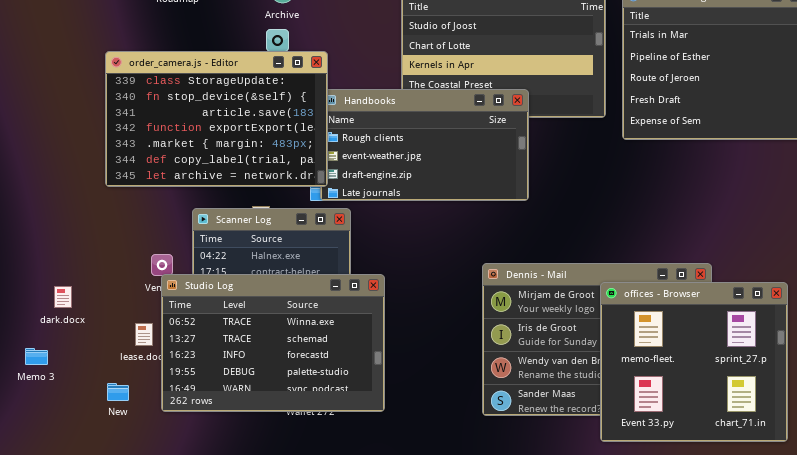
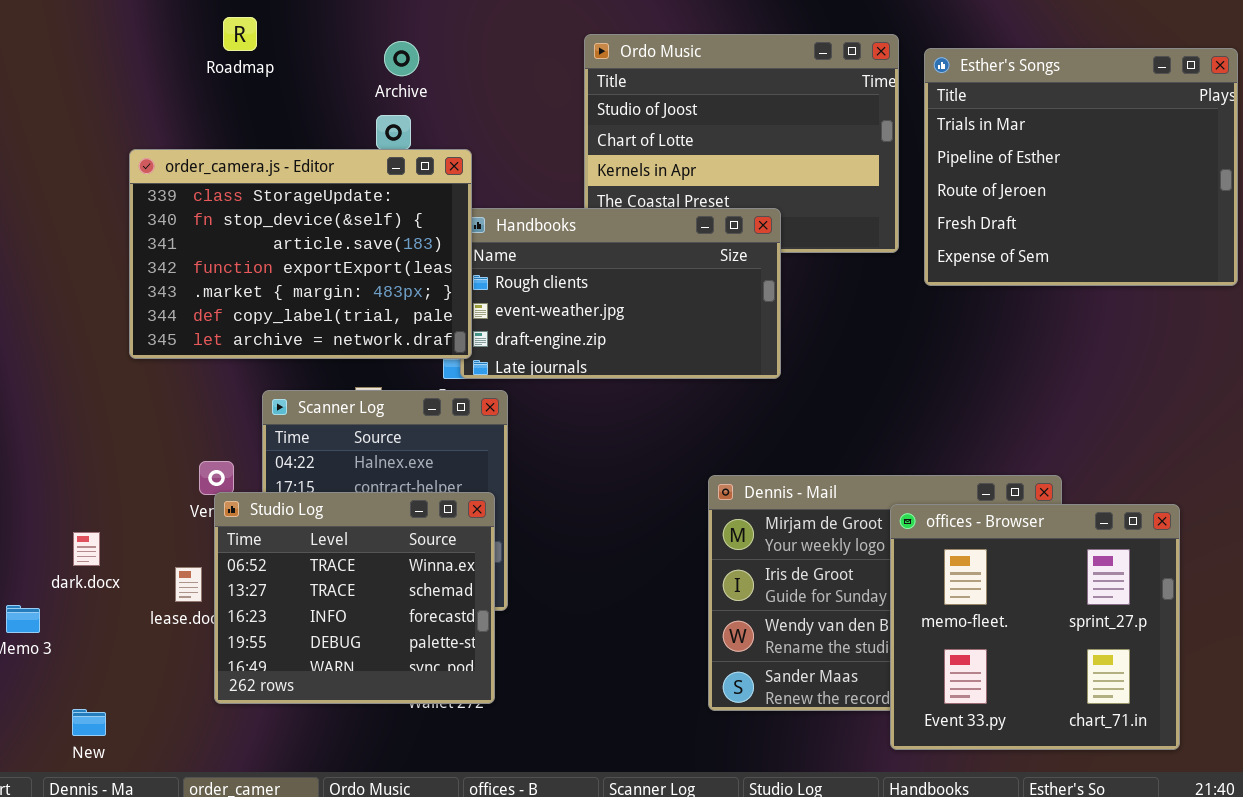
Studio Log: [161,274,385,412] -> [214,492,495,704], resized
dark.docx: [54,286,72,308] -> [73,532,100,566], moved
New: [107,383,129,401] -> [72,709,106,736], moved

